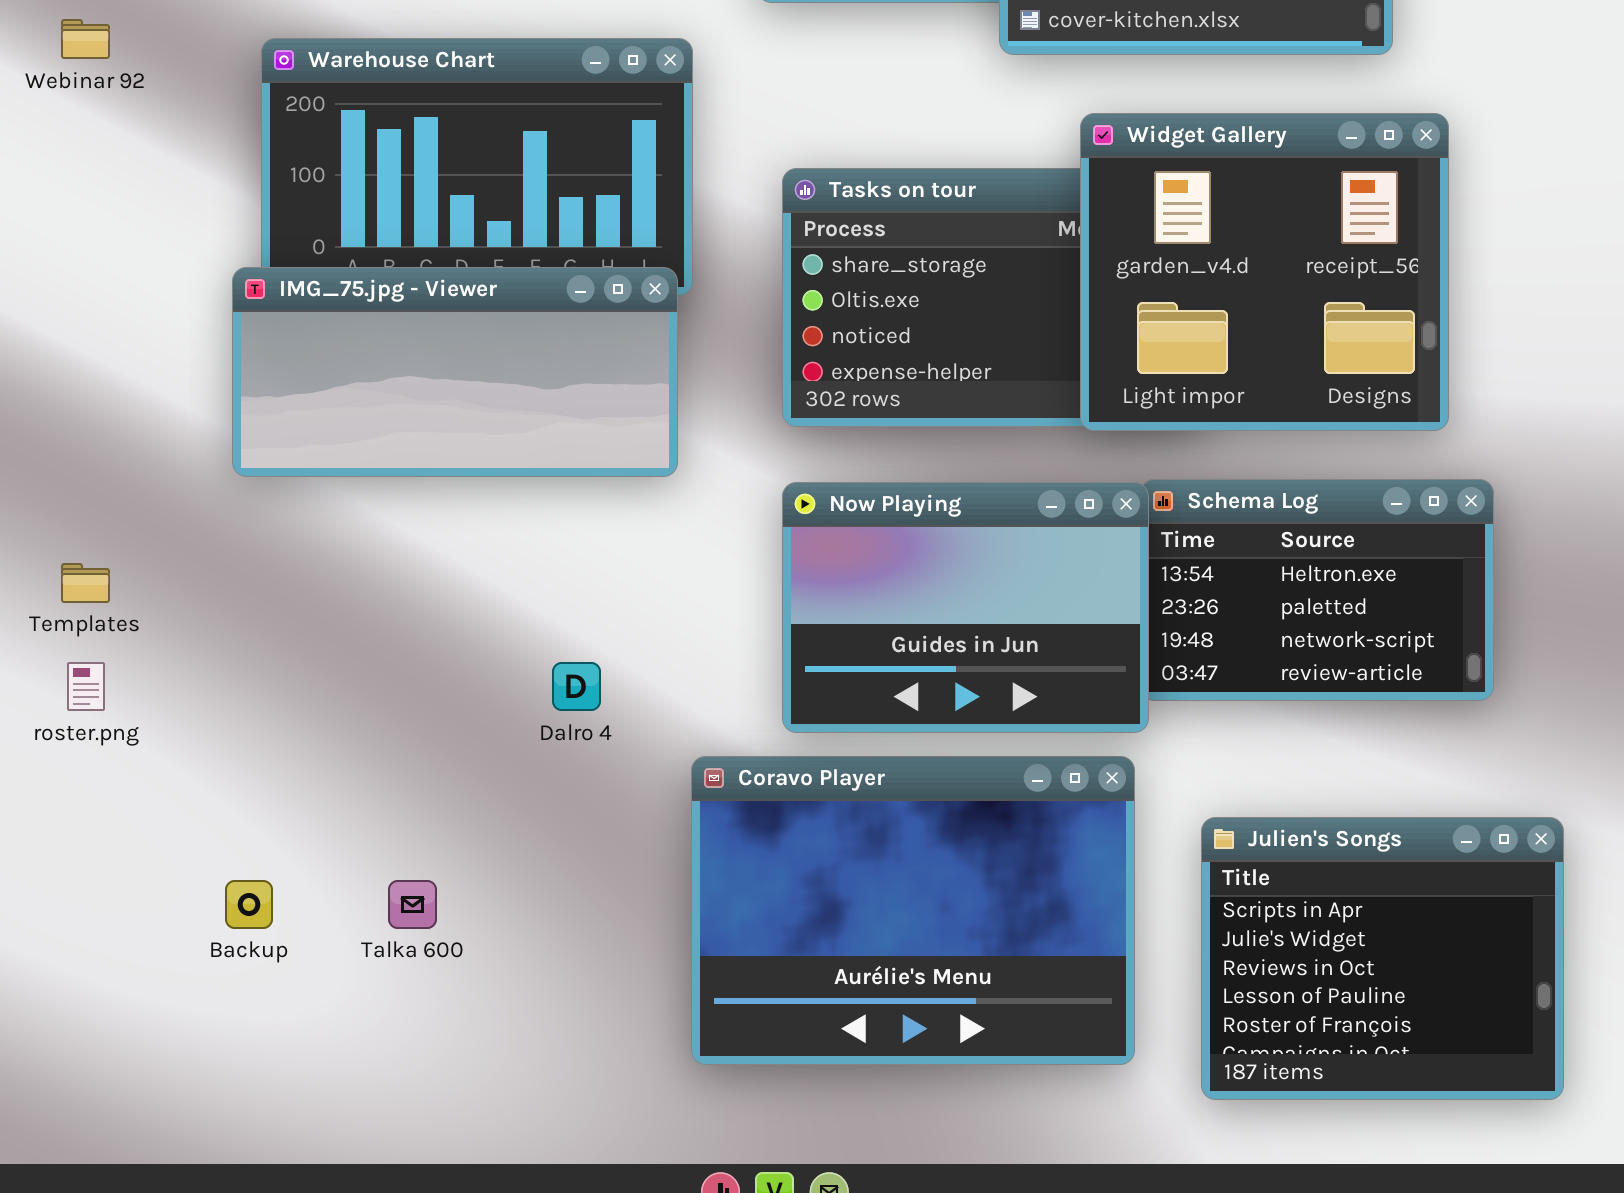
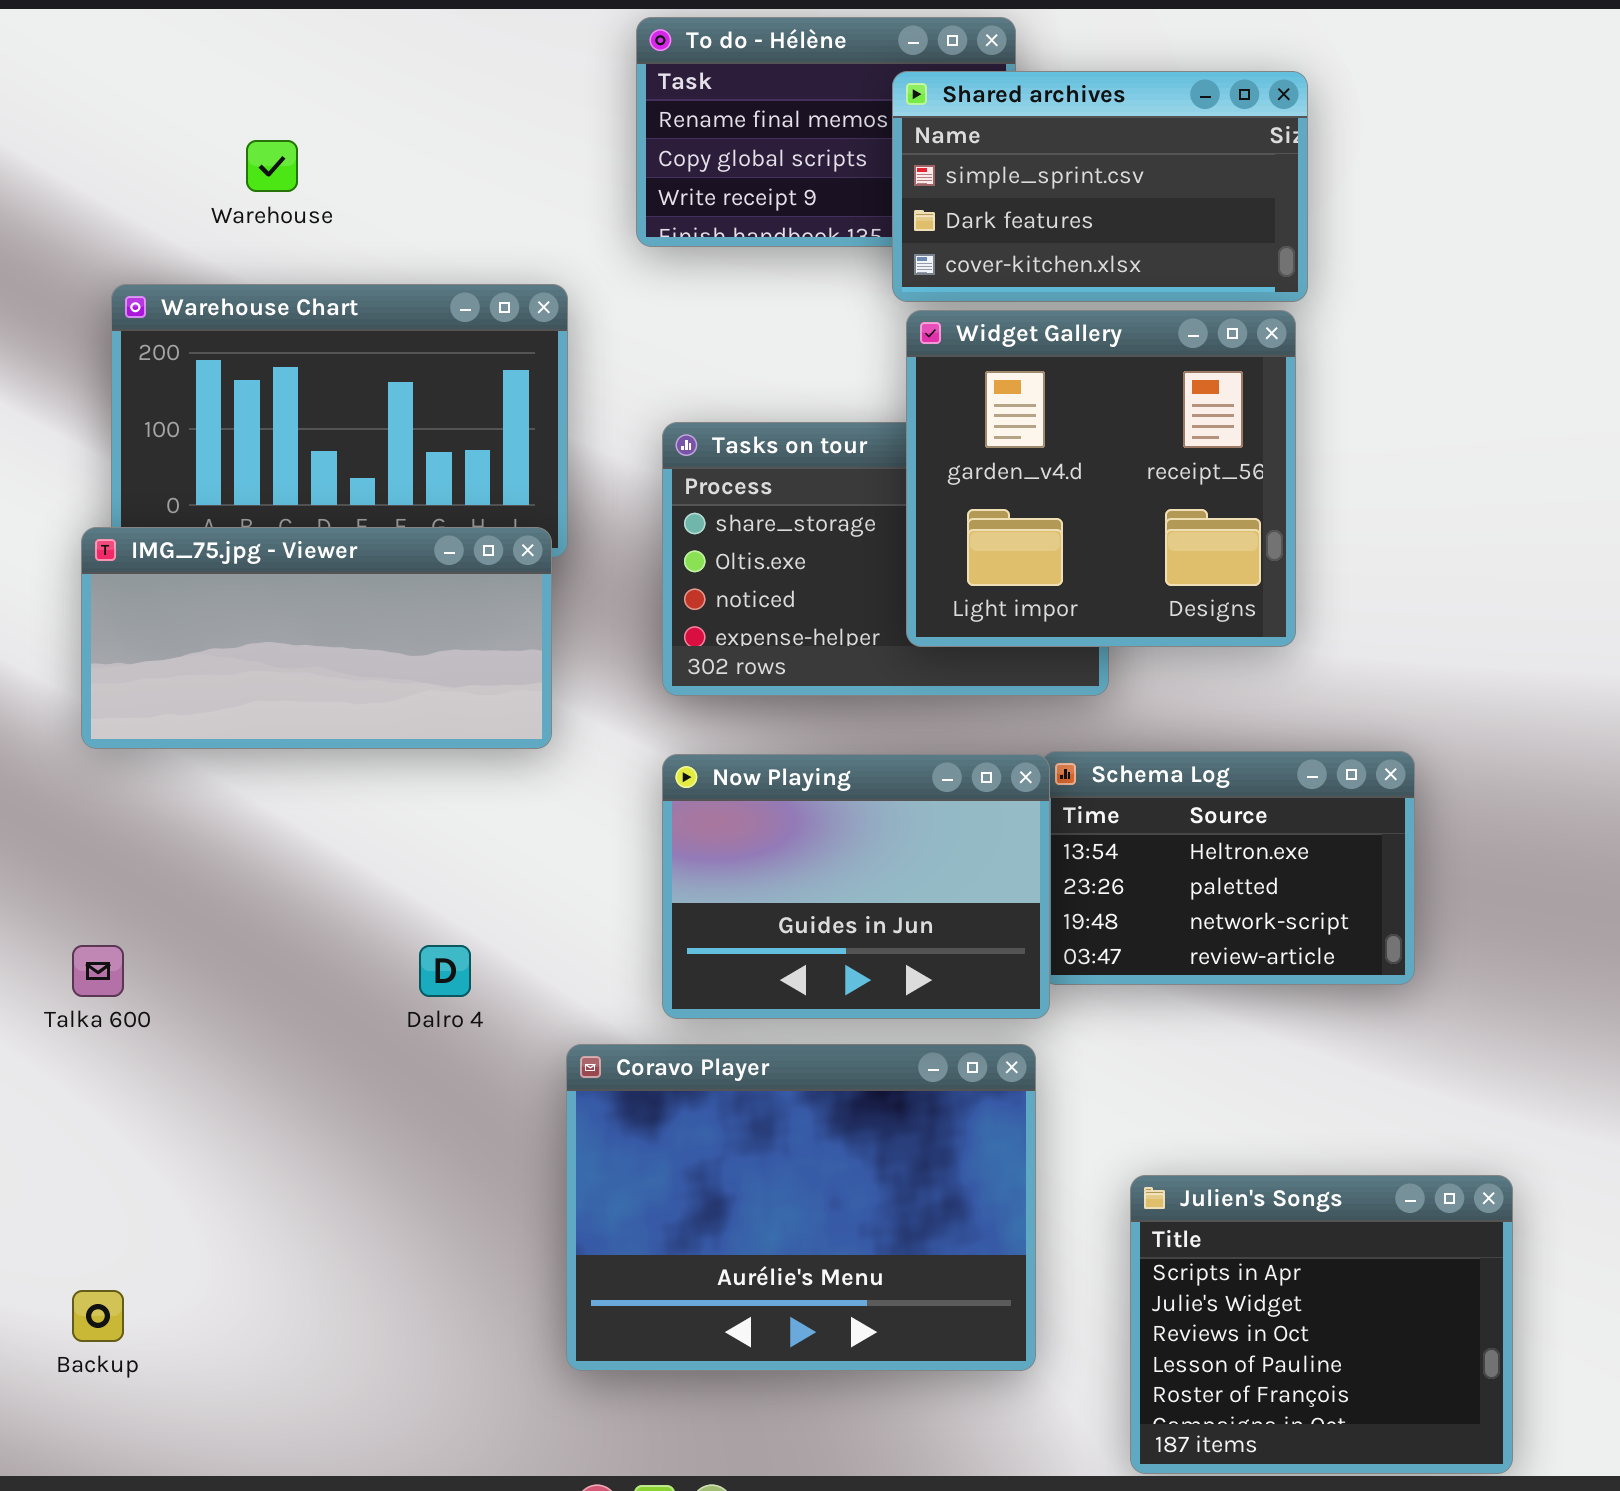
Widget Gallery: [1080,113,1449,431] -> [906,310,1296,647], moved
Julien's Songs: [1201,817,1564,1100] -> [1130,1175,1513,1474], moved
Backup: [225,880,273,929] -> [72,1290,124,1342], moved
Talka 600: [388,880,437,929] -> [72,945,124,997], moved

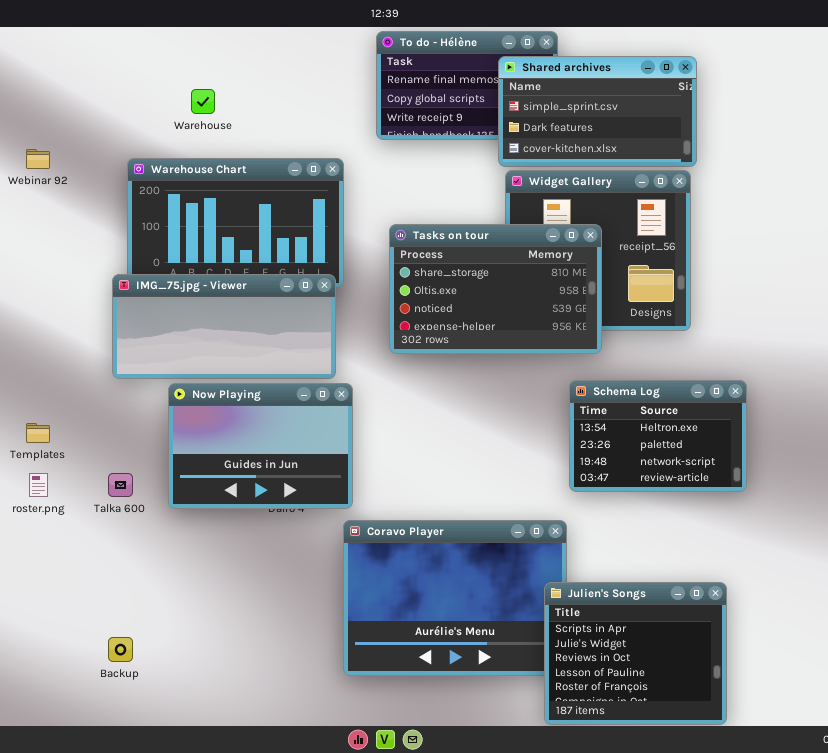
Tasks on tour: [662,422,1109,696] -> [389,224,602,354], raised
Now Playing: [662,754,1050,1019] -> [168,383,353,509], moved
Julien's Songs: [1130,1175,1513,1474] -> [544,582,727,725], moved

